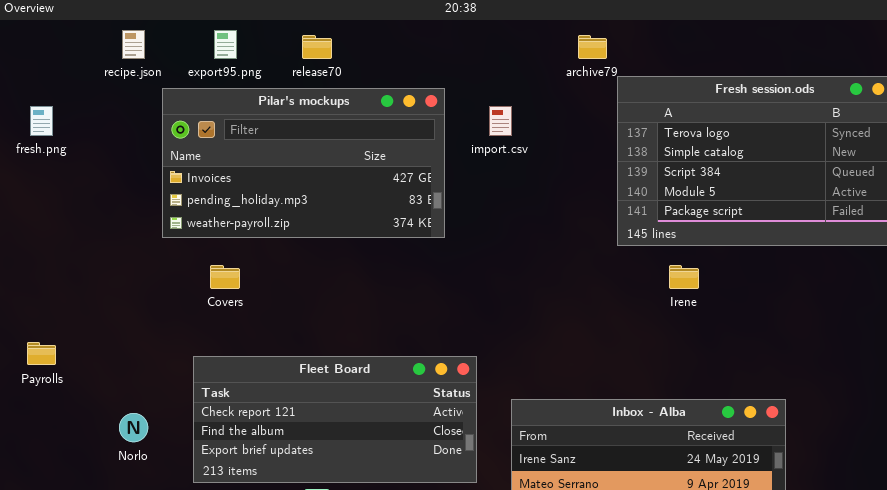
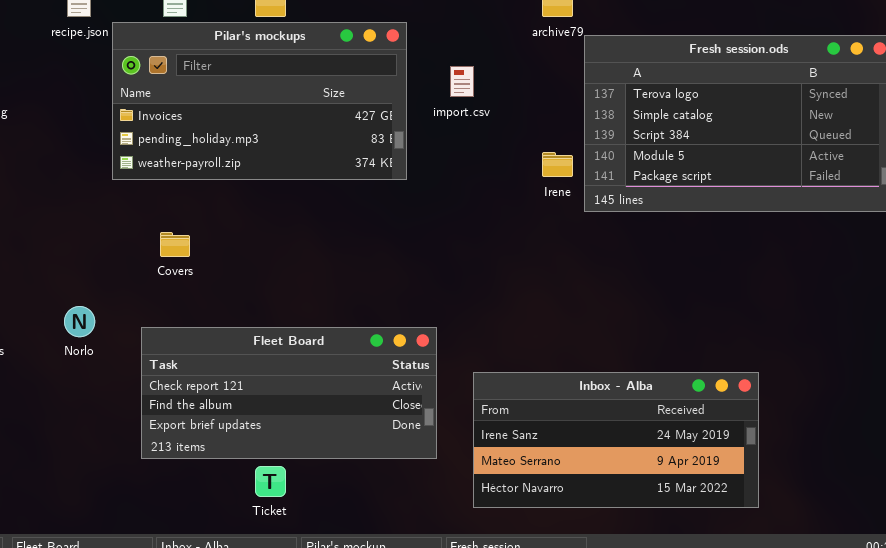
Pilar's mockups: [162,88,445,238] -> [112,22,407,180], moved
Irene: [669,265,699,289] -> [542,152,573,177], moved
Norlo: [119,413,148,442] -> [64,306,95,337], moved

